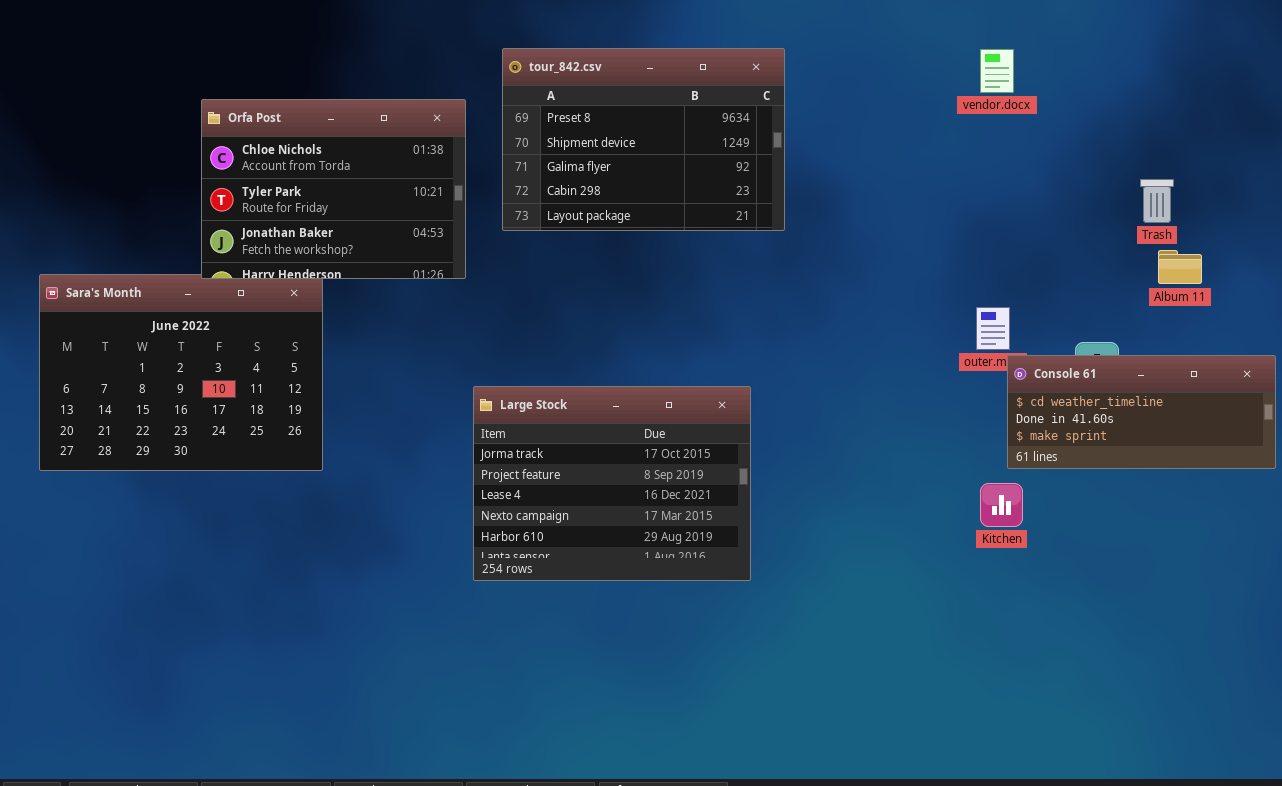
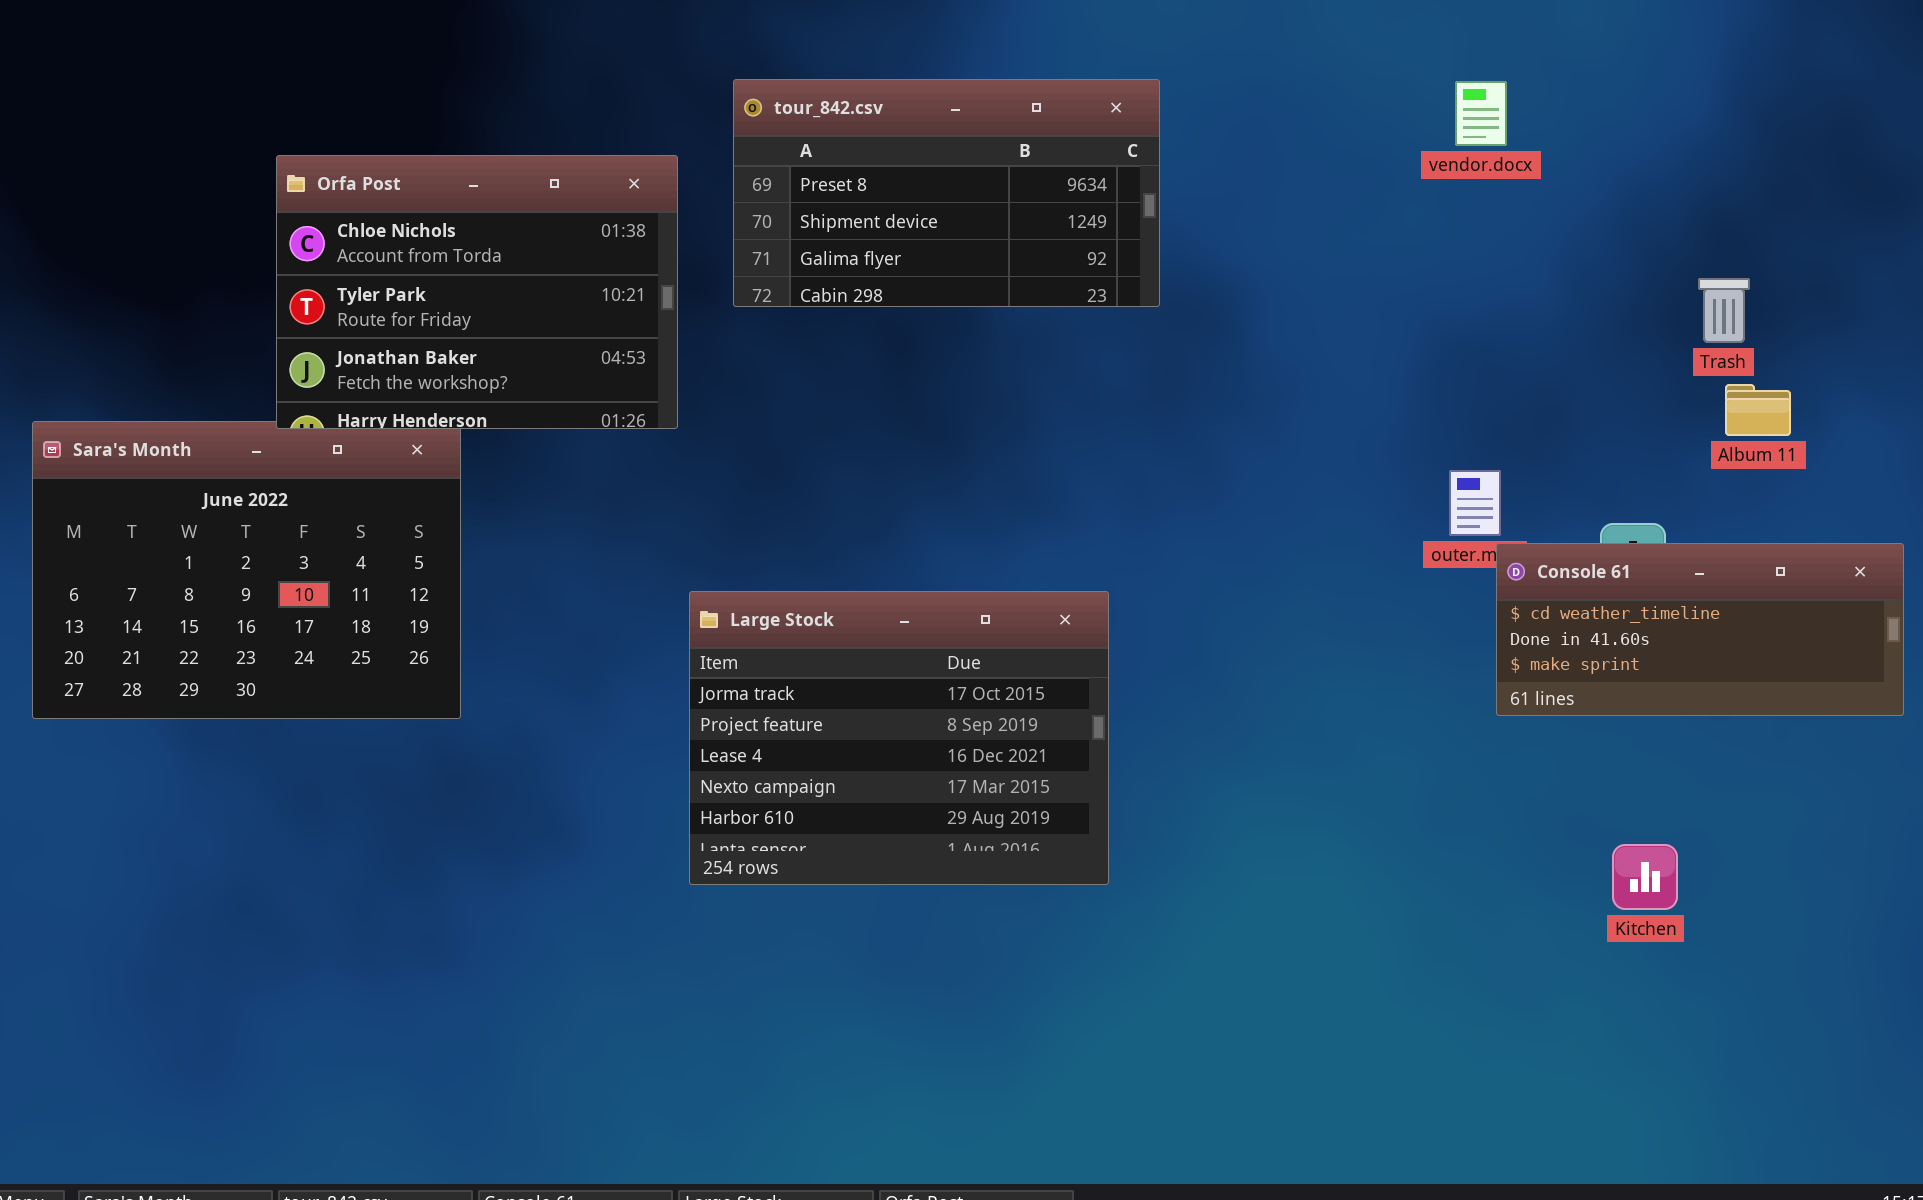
tour_842.csv: [502,48,785,231] -> [733,79,1160,307], resized
Kitchen: [980,483,1023,527] -> [1612,844,1678,910], moved

